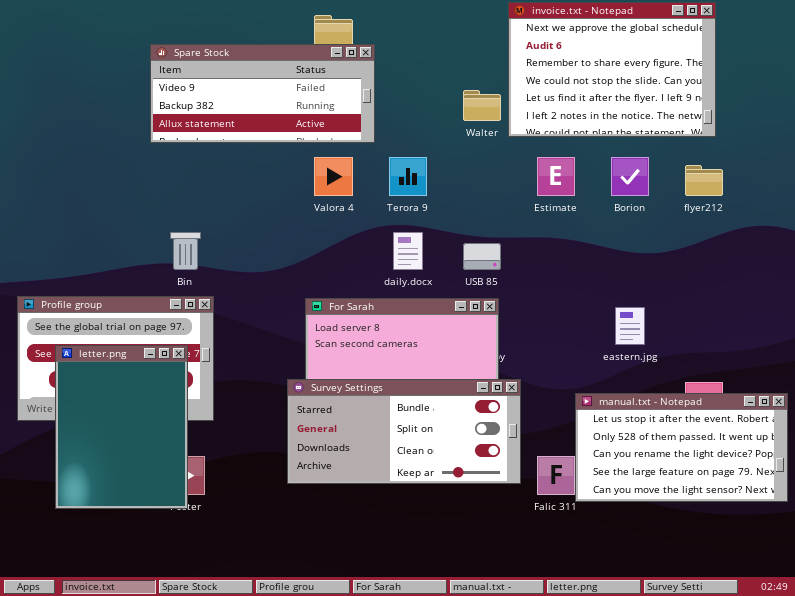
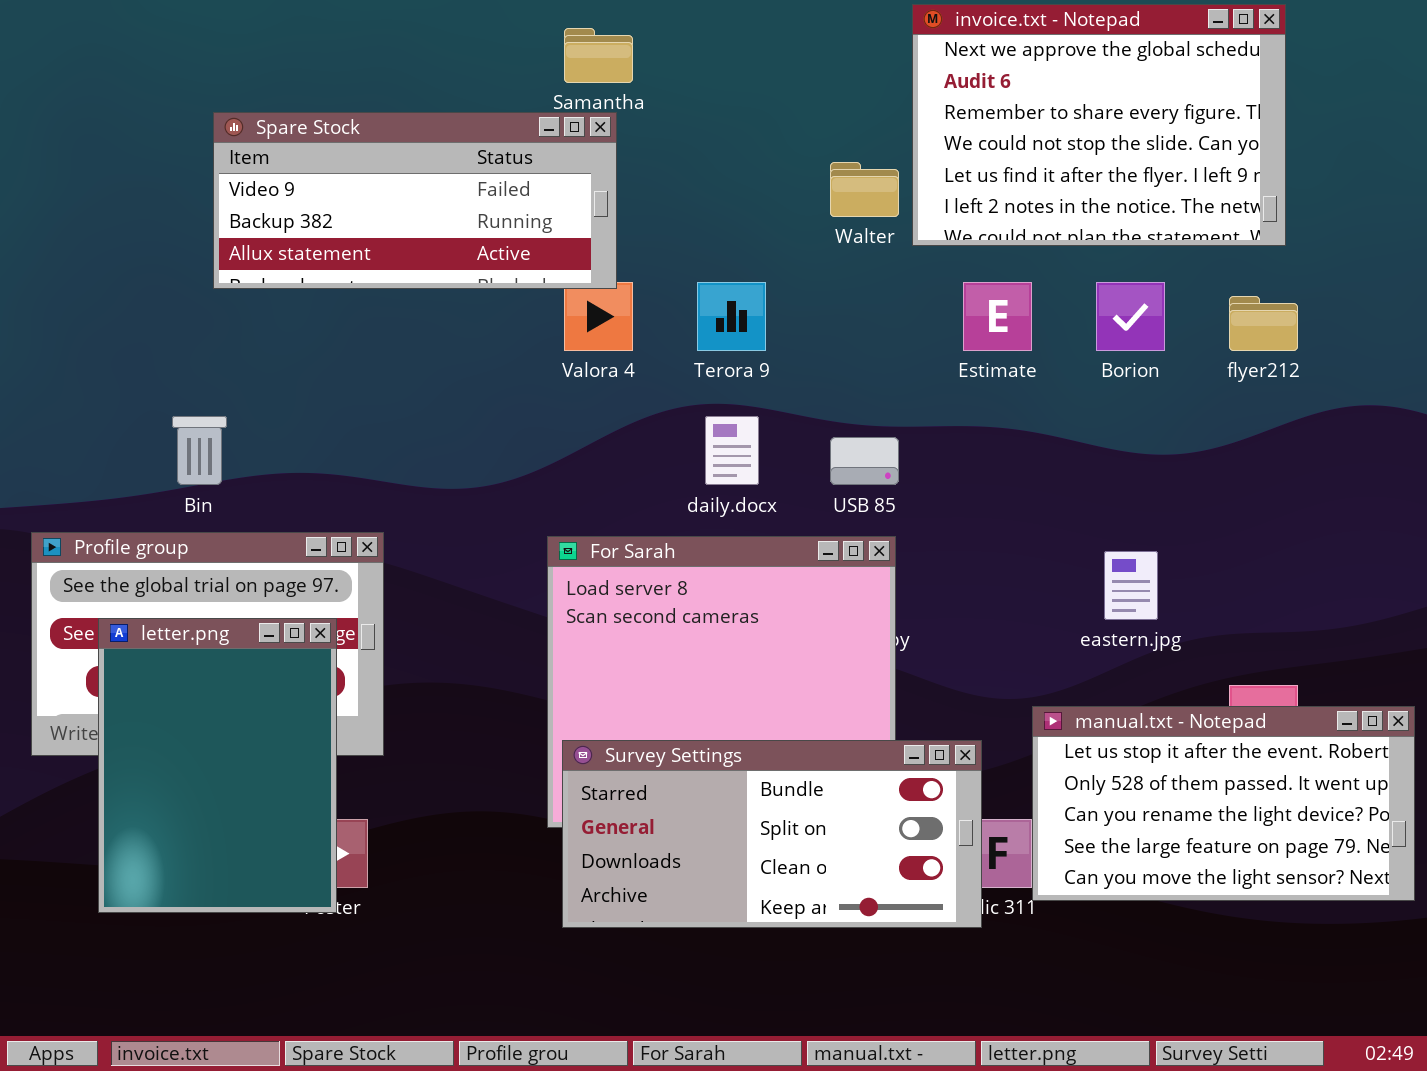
Spare Stock: [150,44,375,143] -> [213,112,617,289], moved
Bin: [170,232,201,270] -> [172,416,227,485], moved
Survey Settings: [287,379,521,484] -> [562,740,982,928], moved

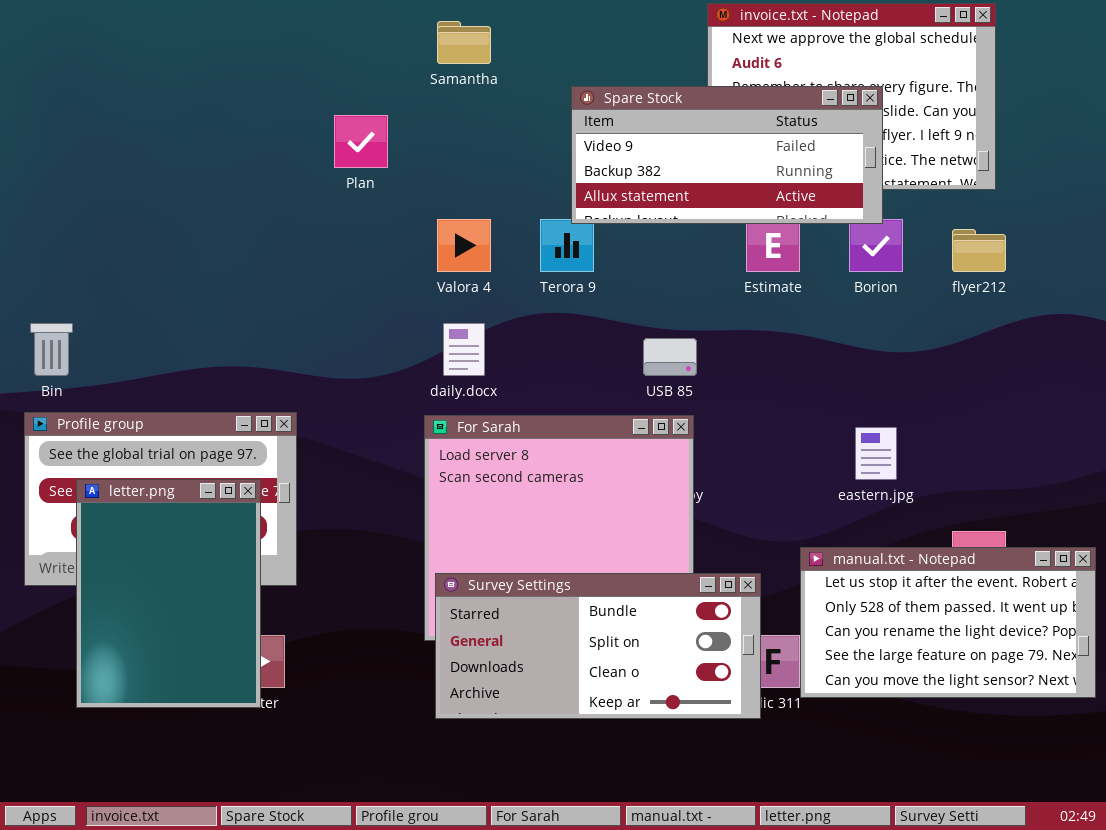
Spare Stock: [213,112,617,289] -> [571,86,883,224], moved
Bin: [172,416,227,485] -> [30,323,73,376], moved
daily.docx: [705,416,759,485] -> [443,323,485,376], moved

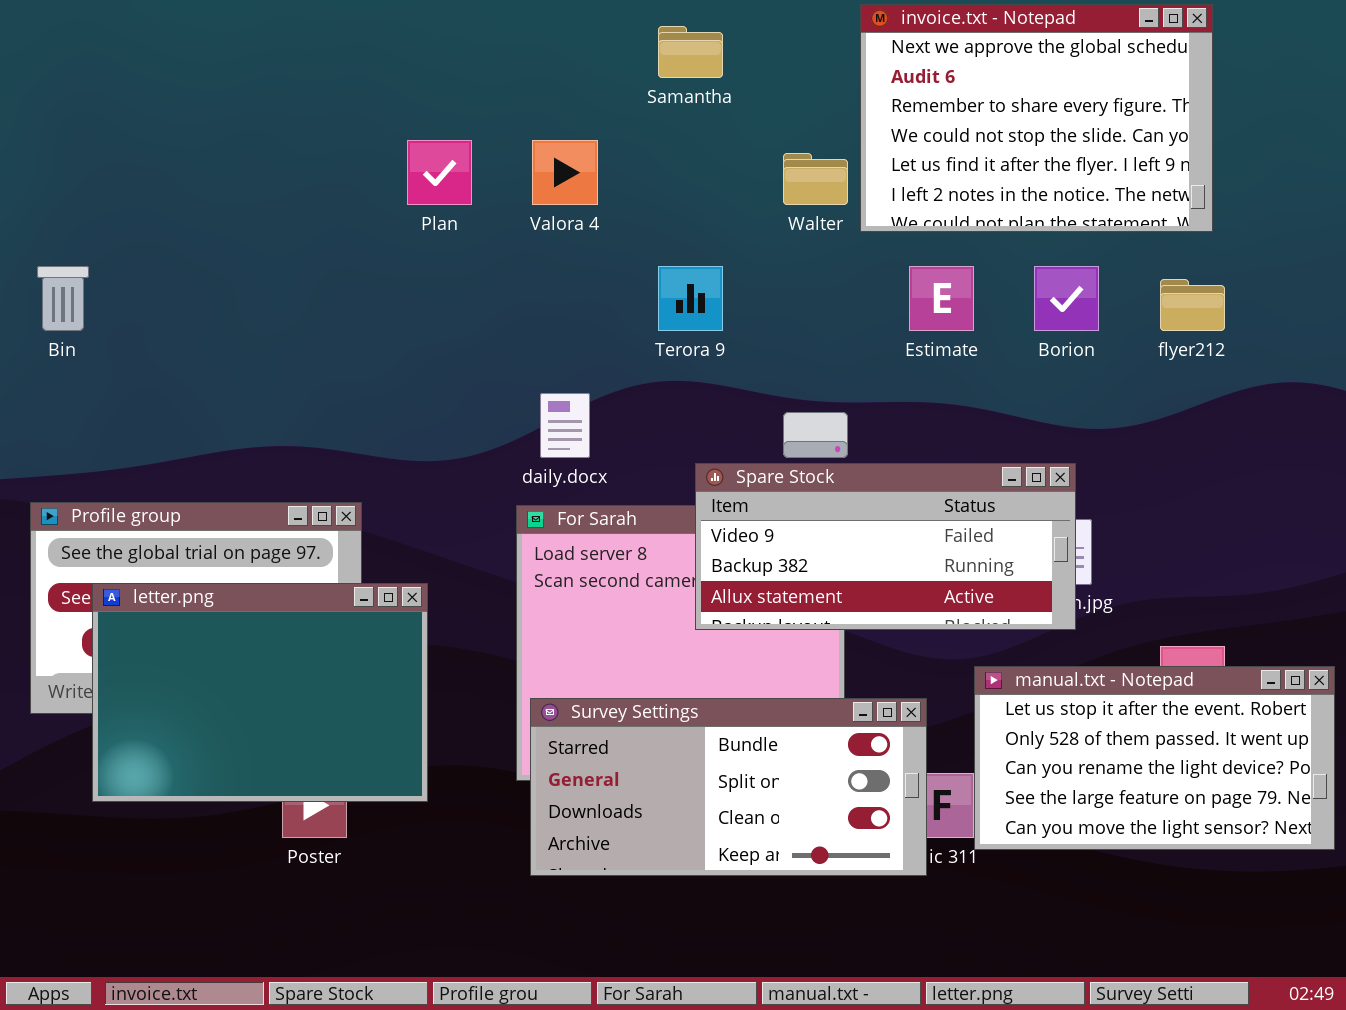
Samantha: [437,21,491,64] -> [658,26,723,78], moved
Spare Stock: [571,86,883,224] -> [695,463,1076,630], moved
Valora 4: [437,219,491,272] -> [532,140,598,205], moved
Bin: [30,323,73,376] -> [37,266,89,331], moved
letter.png: [76,479,261,708] -> [92,583,428,802], resized

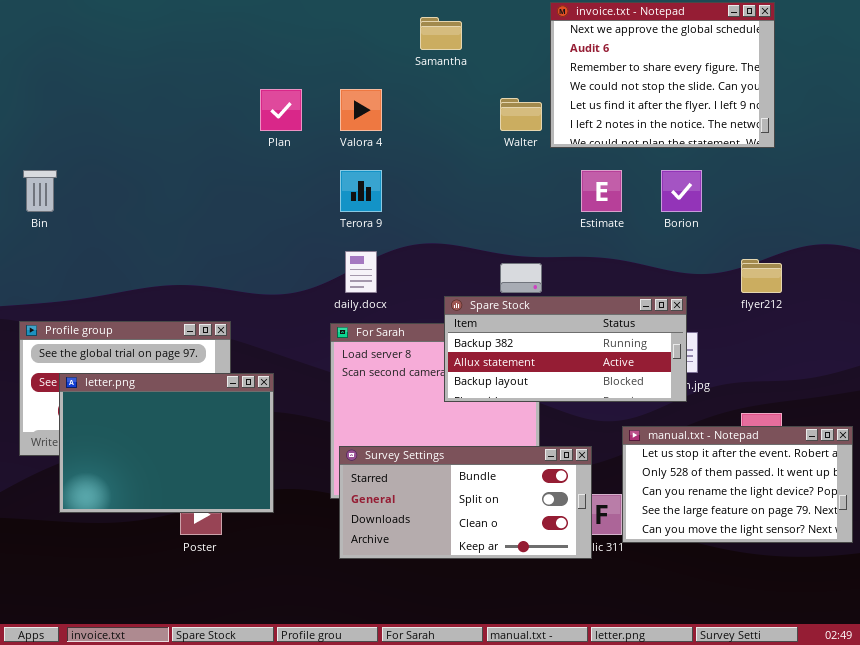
Terora 9: [658,266,723,331] -> [340,170,382,212], moved
flyer212: [1160,279,1225,331] -> [741,259,782,293], moved
Spare Stock: [695,463,1076,630] -> [444,296,687,402], scrolled down 1 row

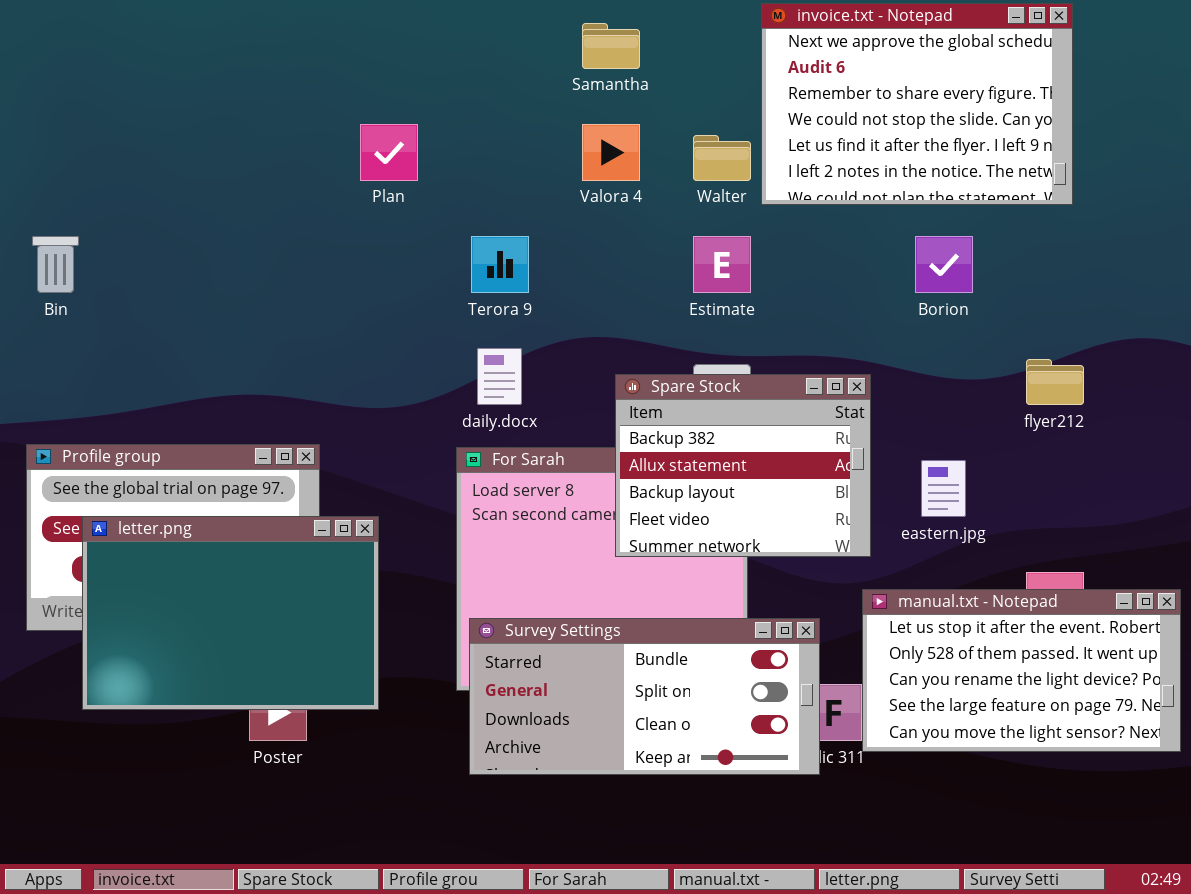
Valora 4: [340,89,382,131] -> [582,124,640,181], moved
Estimate: [581,170,622,212] -> [693,236,751,293], moved
Spare Stock: [444,296,687,402] -> [615,374,871,557], resized

